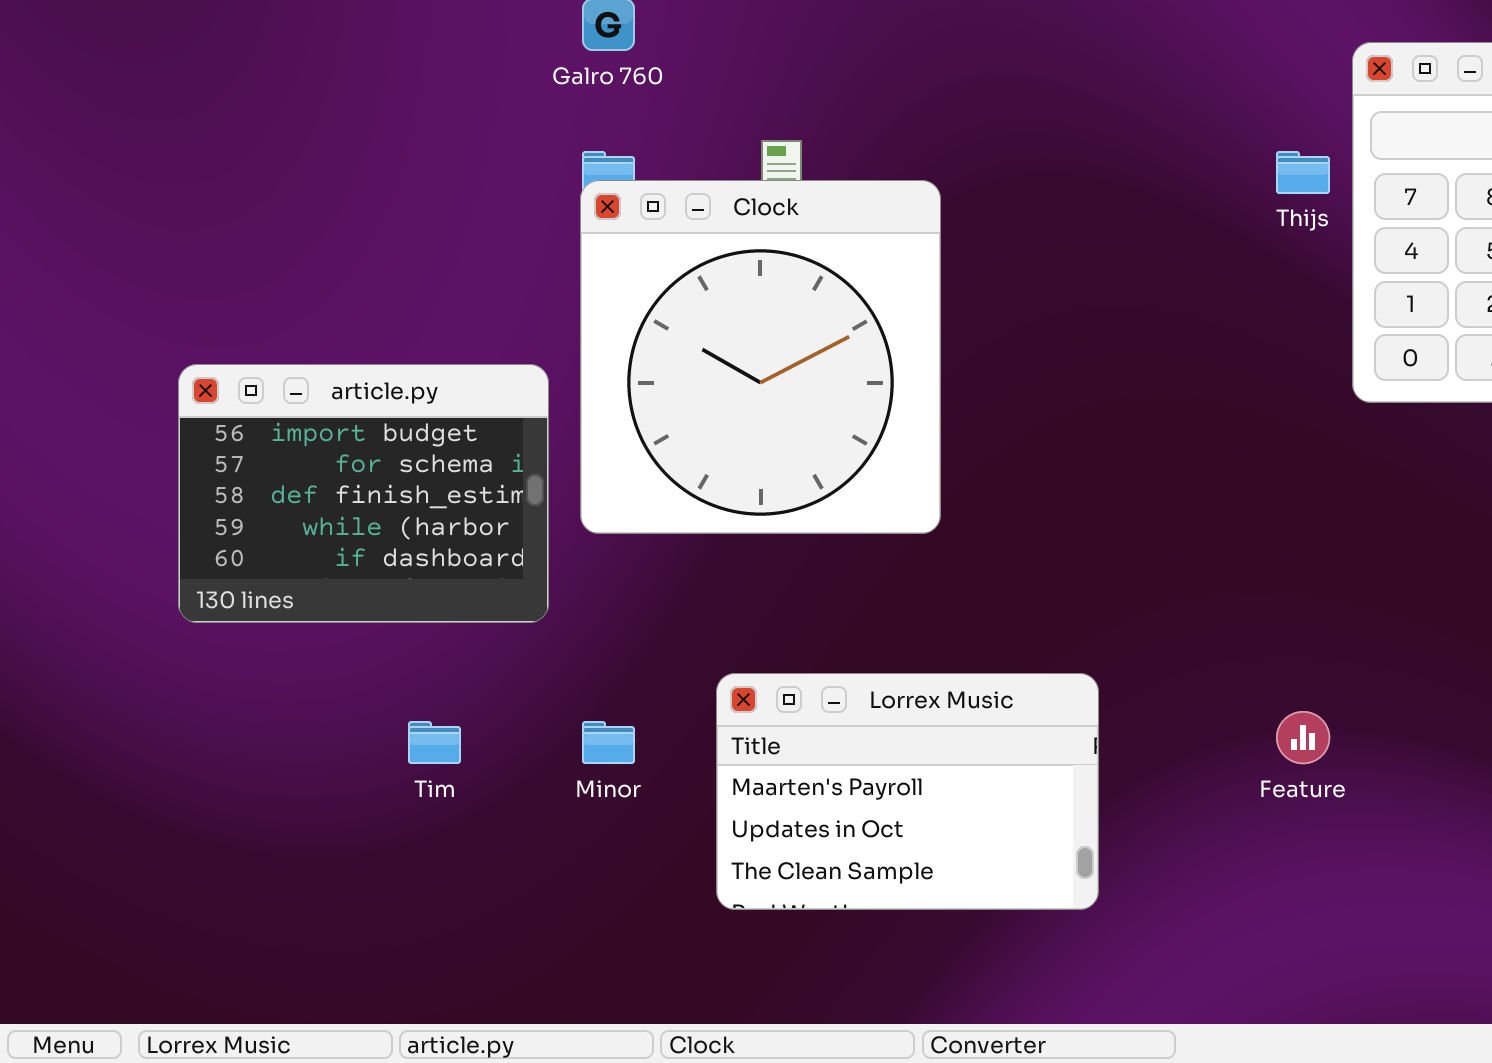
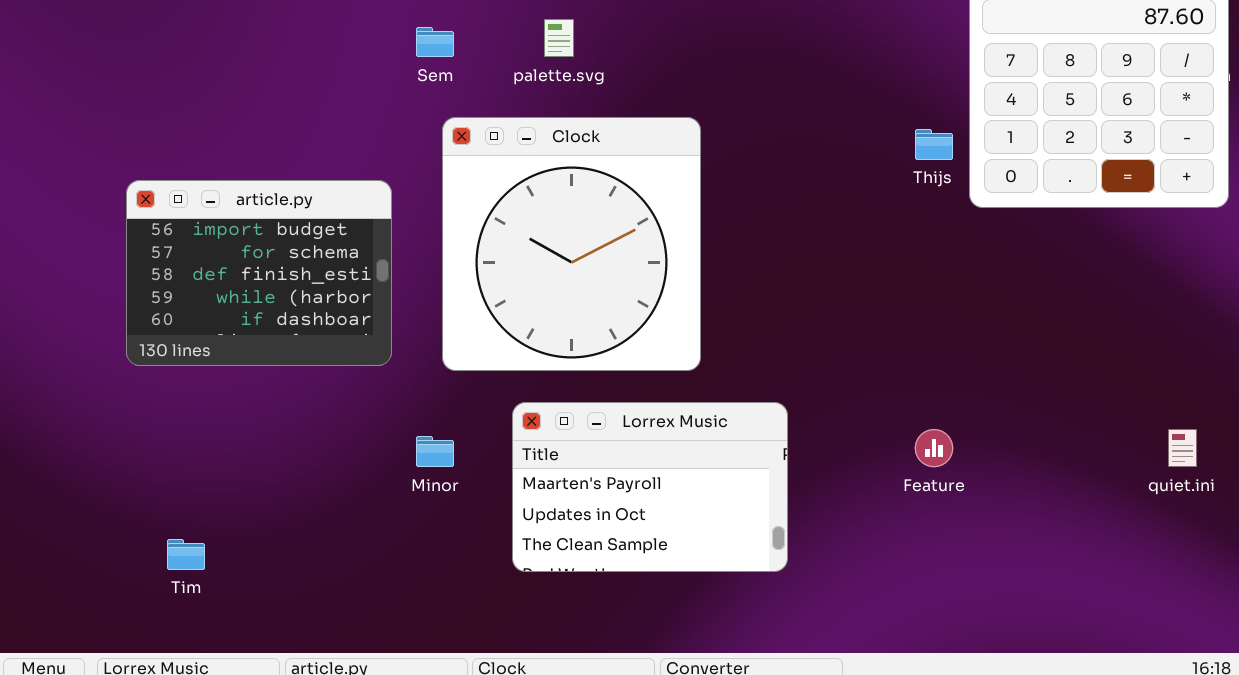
Thijs: [1276,151,1330,194] -> [915,129,953,160], moved
Clock: [580,180,941,534] -> [442,117,701,371], moved
Tim: [408,721,461,764] -> [167,539,205,570], moved

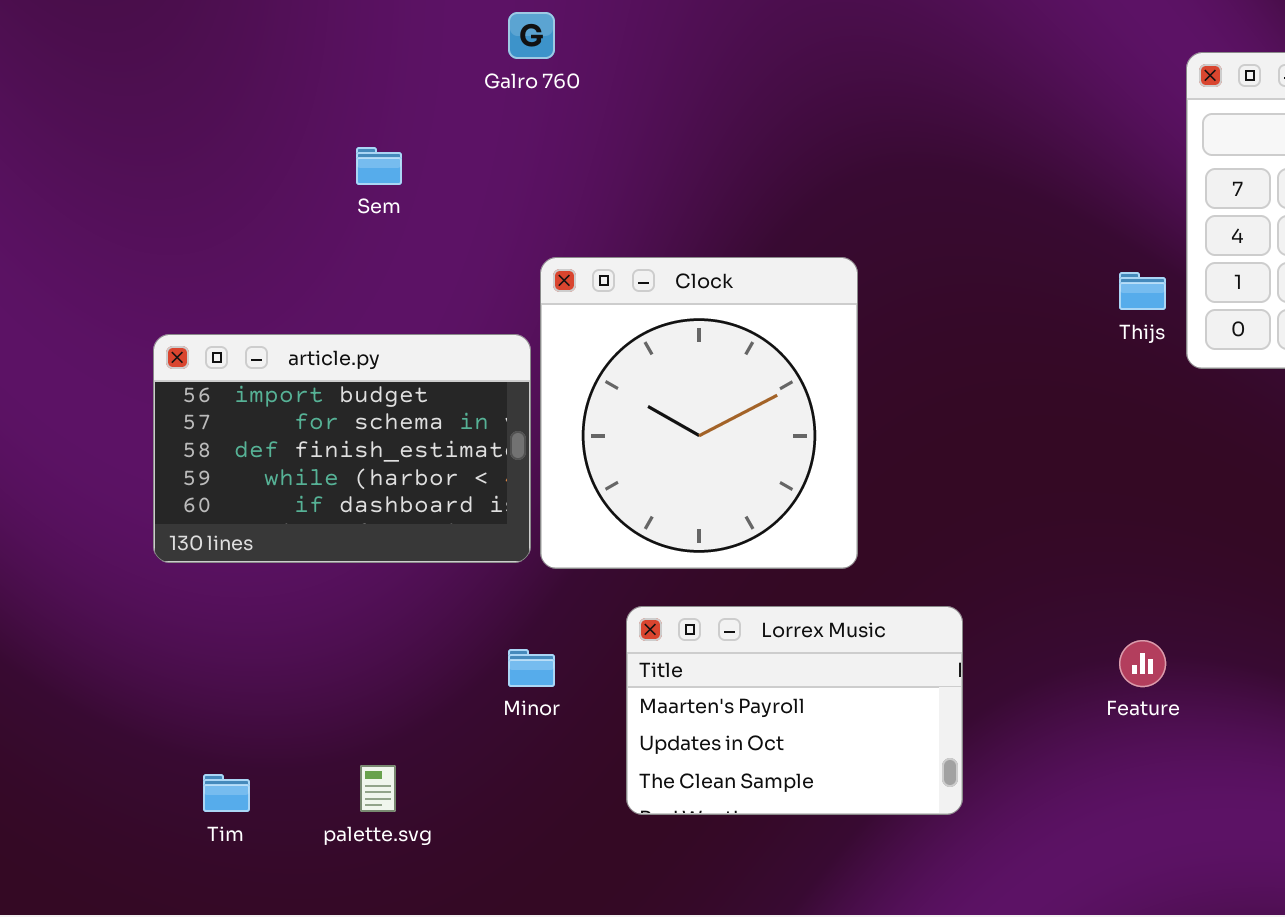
palette.svg: [544,19,574,57] -> [360,765,396,812], moved
Sem: [416,27,454,57] -> [356,147,402,185], moved
article.py: [126,180,392,366] -> [153,334,531,563], resized

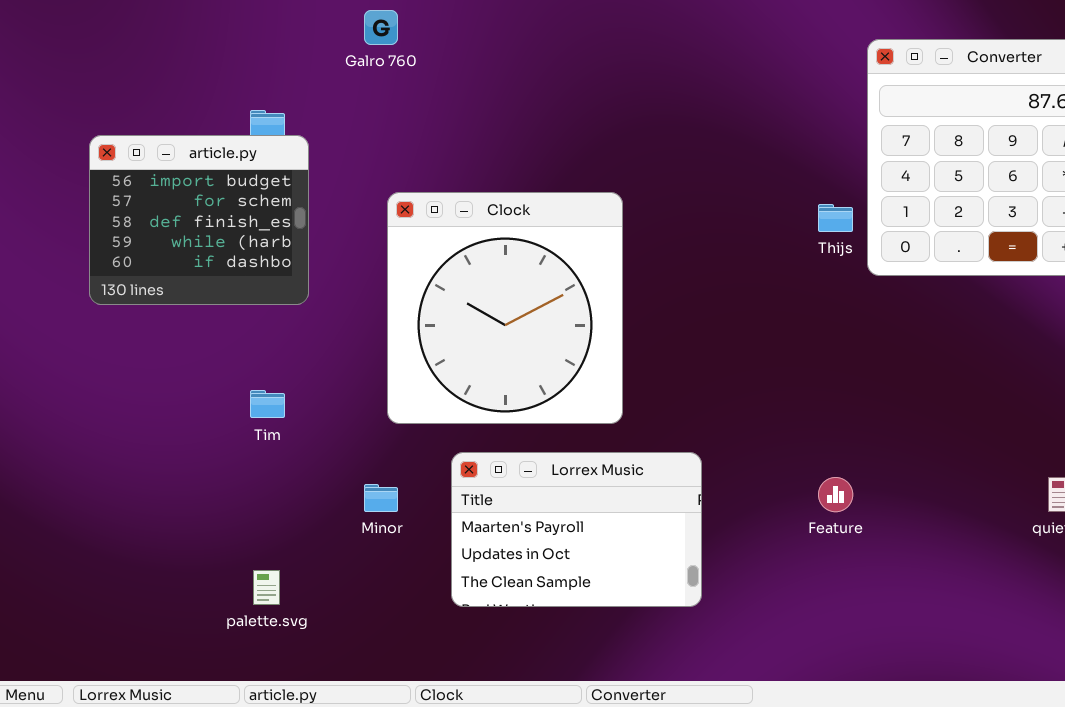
article.py: [153,334,531,563] -> [89,135,309,305], moved, resized
Tim: [203,774,250,812] -> [250,390,285,418], moved

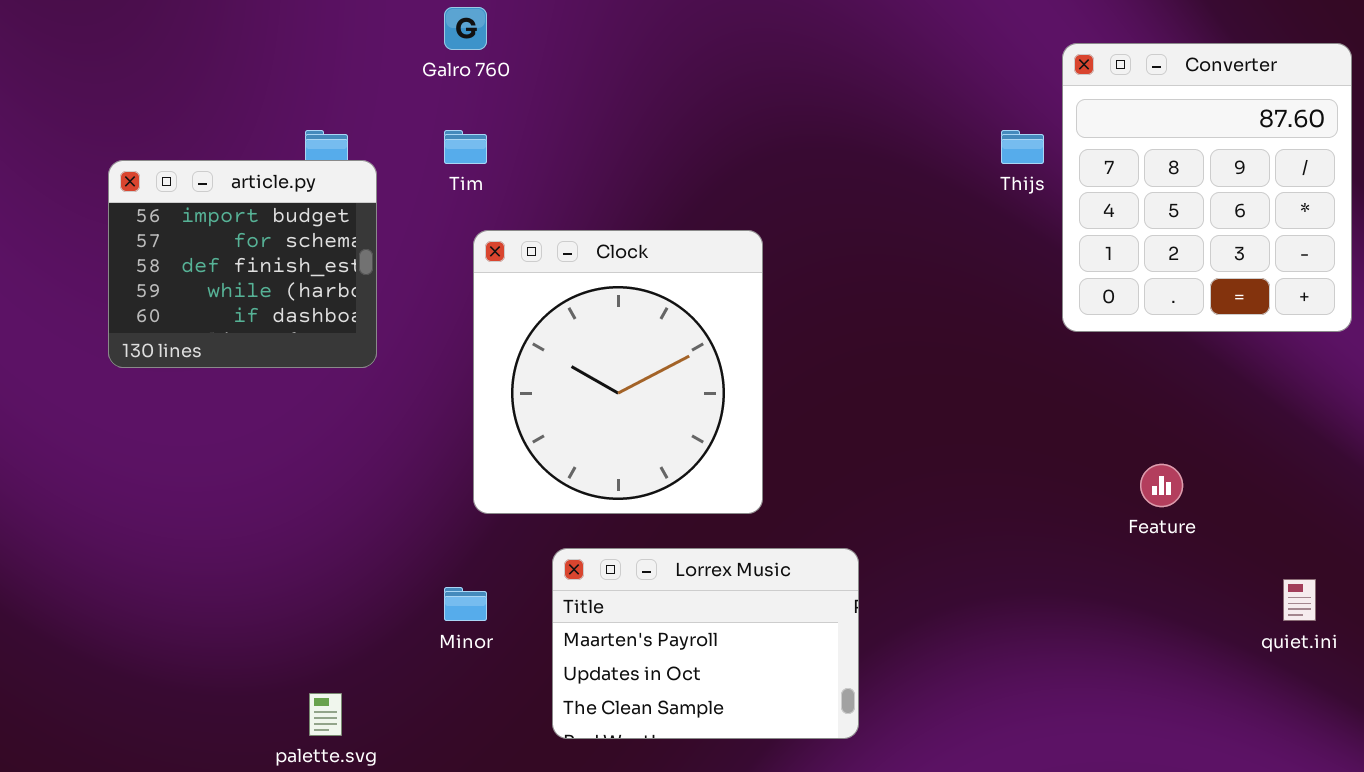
Thijs: [818,204,853,232] -> [1001,130,1044,164], moved
Tim: [250,390,285,418] -> [444,130,487,164], moved
Feature: [818,477,853,512] -> [1140,464,1183,507], moved

